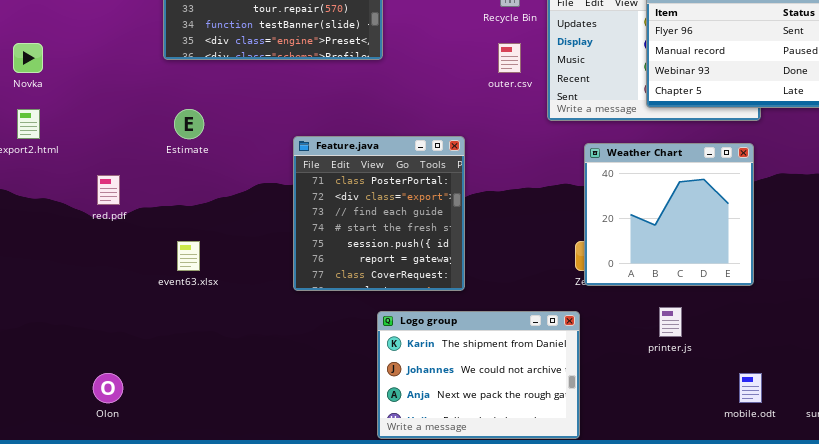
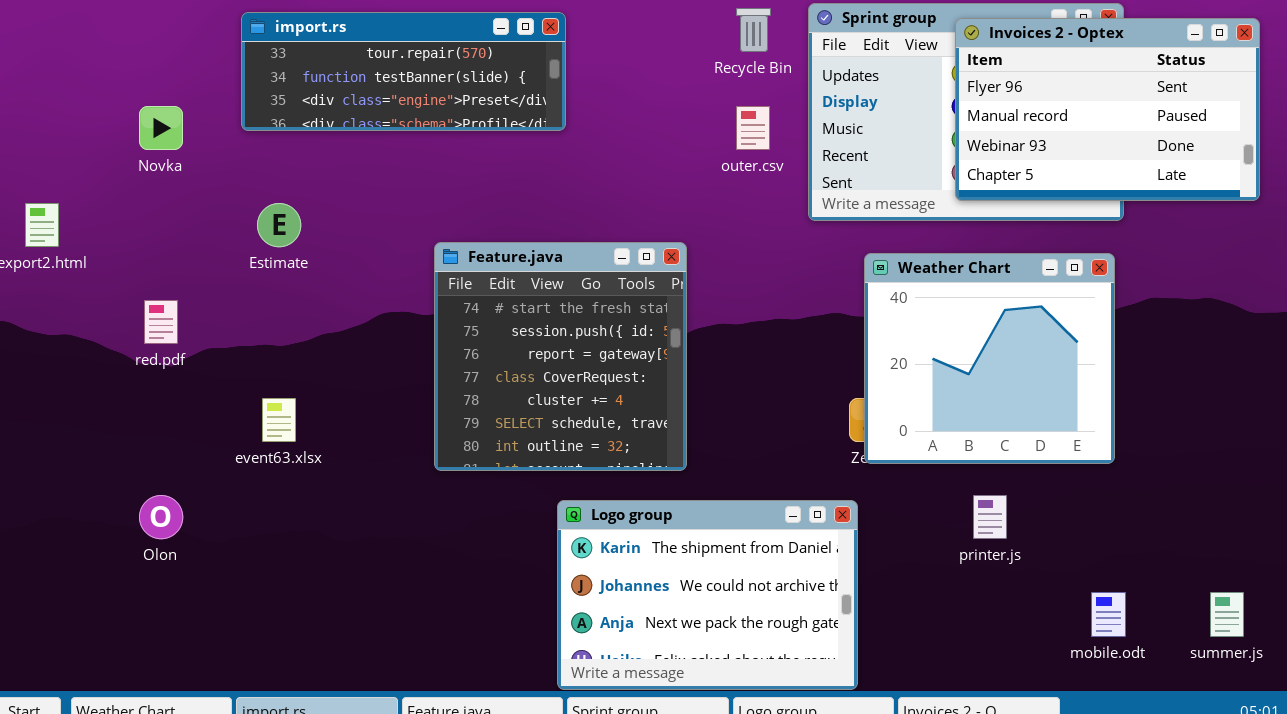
Novka: [13,43,43,73] -> [139,106,183,150], moved
Feature.java: [293,136,465,291] -> [434,242,687,471], scrolled down 3 rows
Olon: [93,373,123,403] -> [139,495,183,539], moved

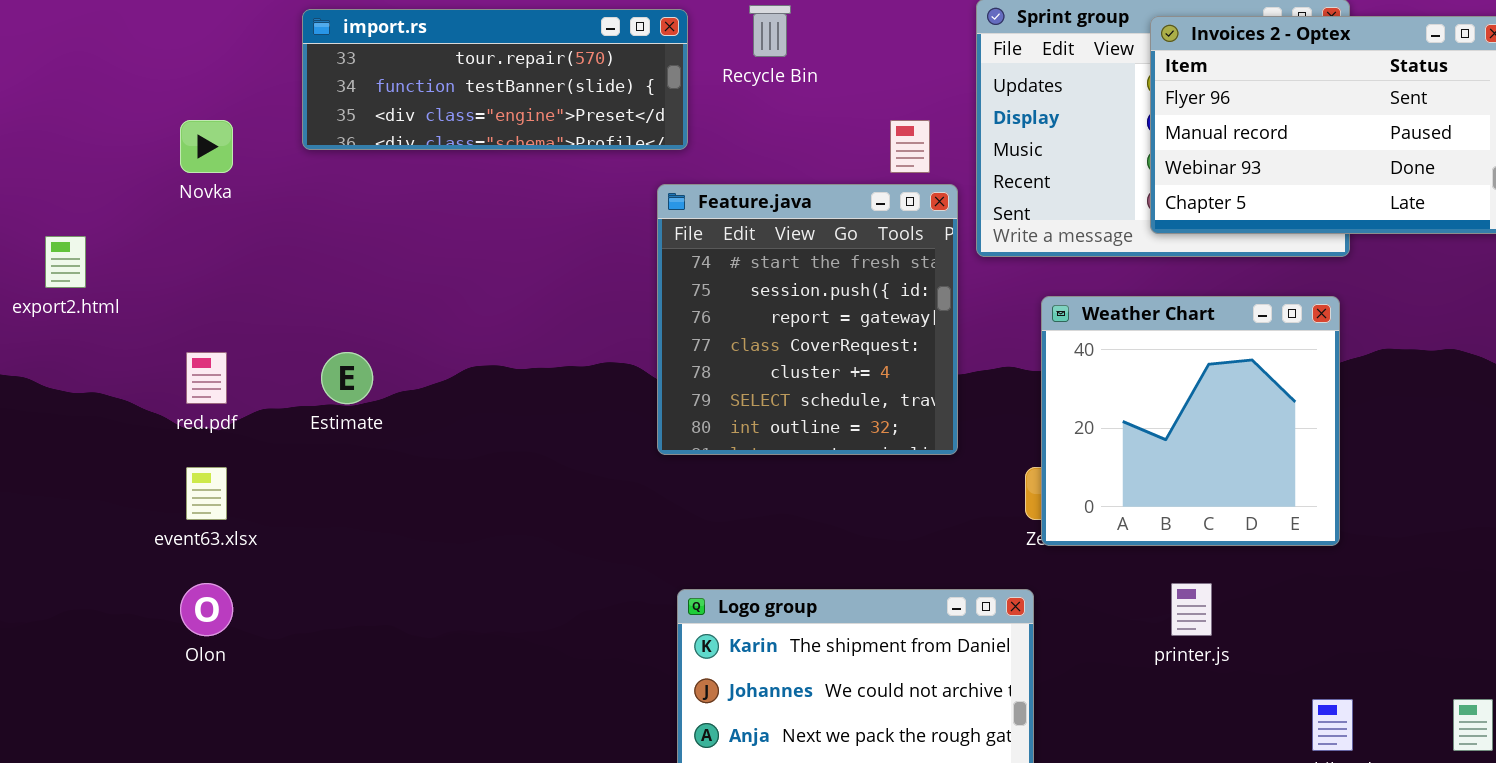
Recycle Bin: [736,8,771,52] -> [749,5,791,57], moved
Estimate: [257,203,301,247] -> [321,352,373,404], moved
Feature.java: [434,242,687,471] -> [657,184,958,455], moved
event63.xlsx: [262,398,296,442] -> [186,467,227,520], moved

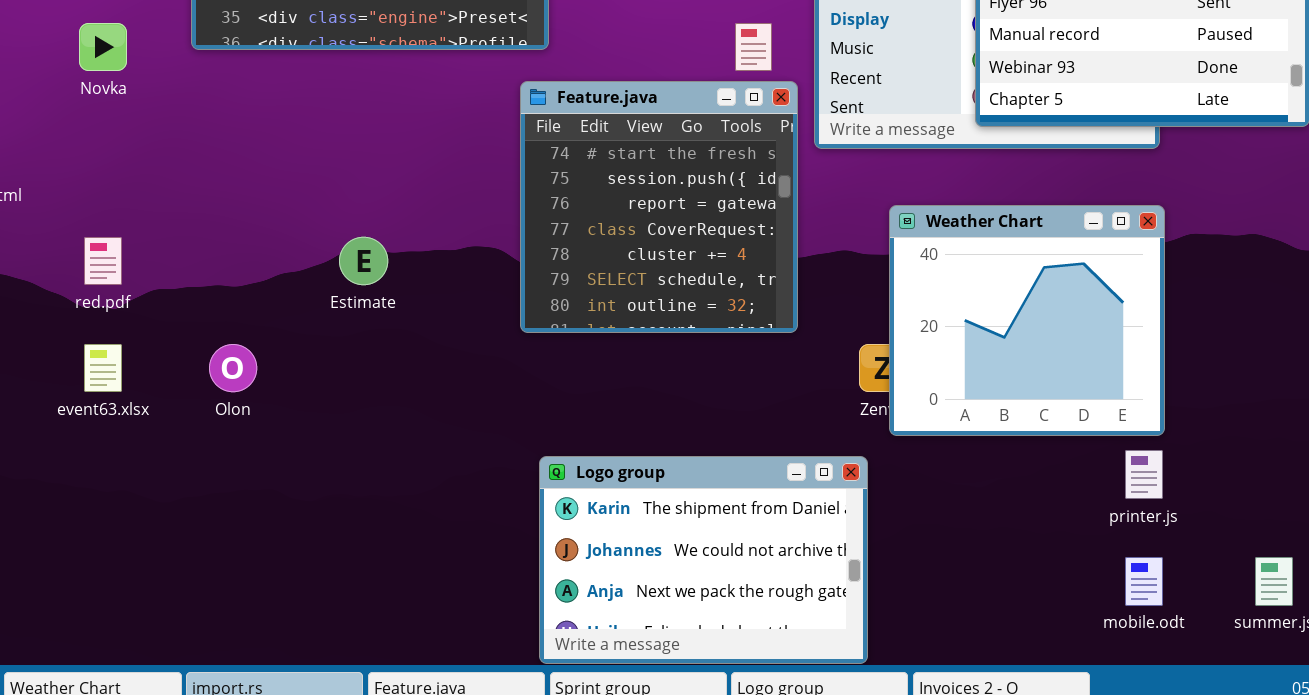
Weather Chart: [1041,296,1340,546] -> [889,205,1165,436], moved
Estimate: [321,352,373,404] -> [339,237,388,285], moved
Olon: [180,583,233,636] -> [209,344,257,392], moved
printer.js: [1171,583,1212,636] -> [1125,450,1163,499], moved

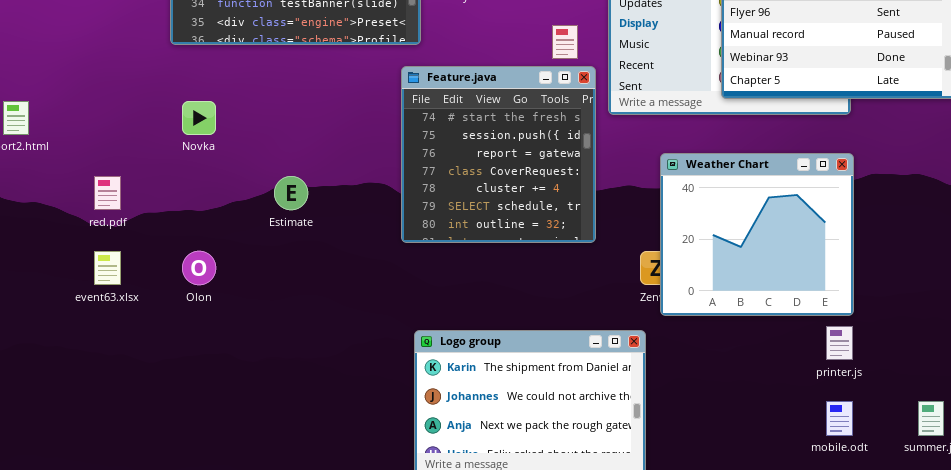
Novka: [79,23,127,71] -> [182,101,216,135], moved

